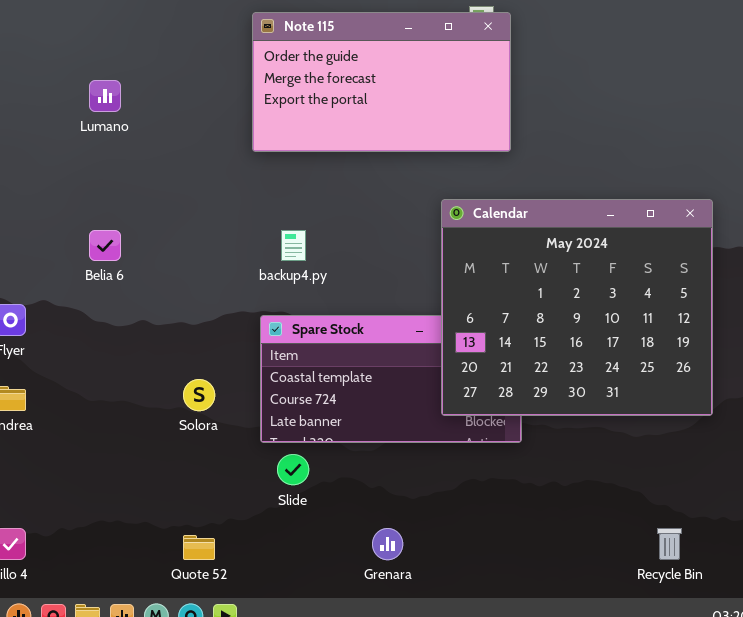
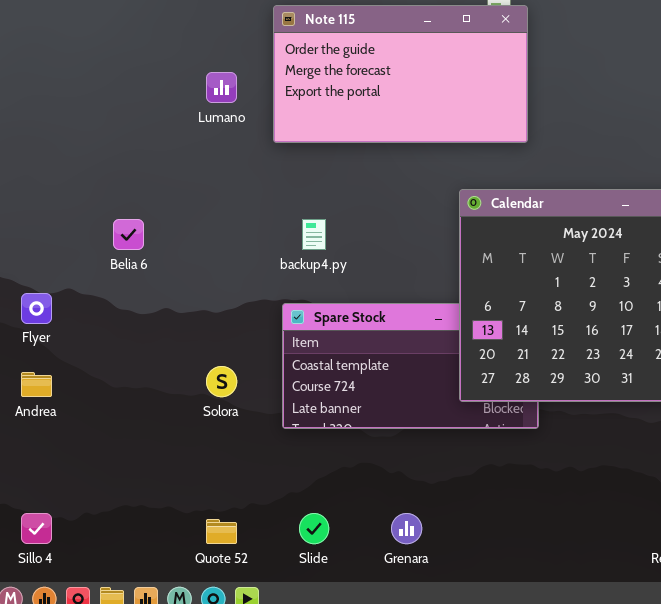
Lumano: [89,80,121,112] -> [206,72,237,103], moved
Slide: [277,454,309,485] -> [299,513,329,544], moved

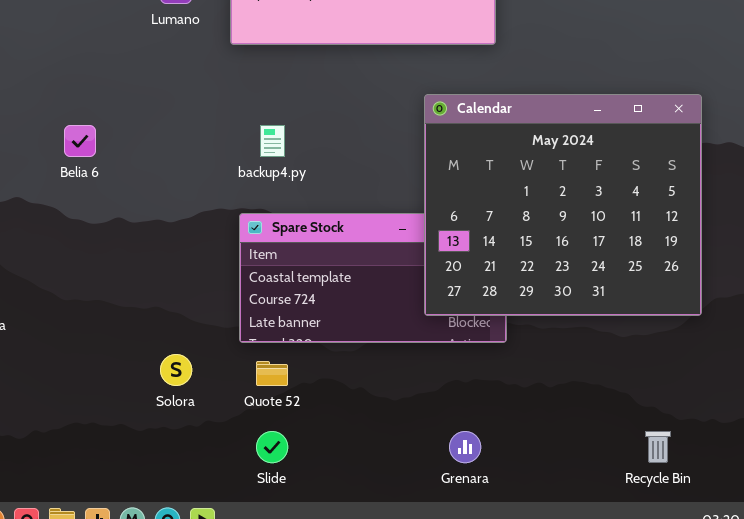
Solora: [206,366,237,397] -> [160,354,192,386], moved
Grenara: [391,513,422,544] -> [449,431,481,463], moved
Quote 52: [206,519,237,544] -> [256,361,288,386], moved

